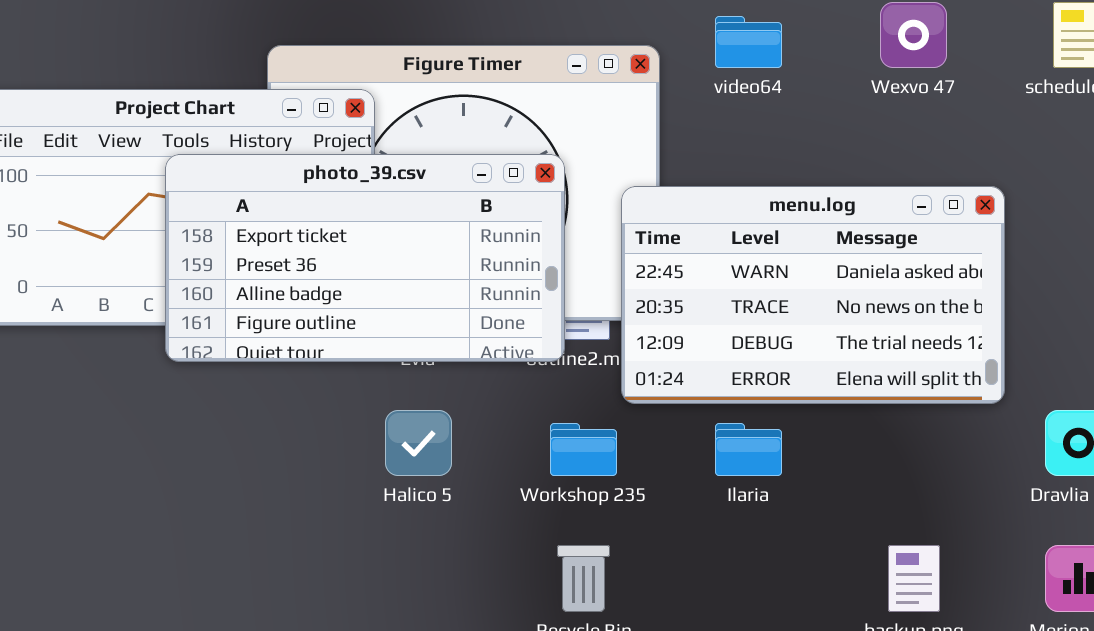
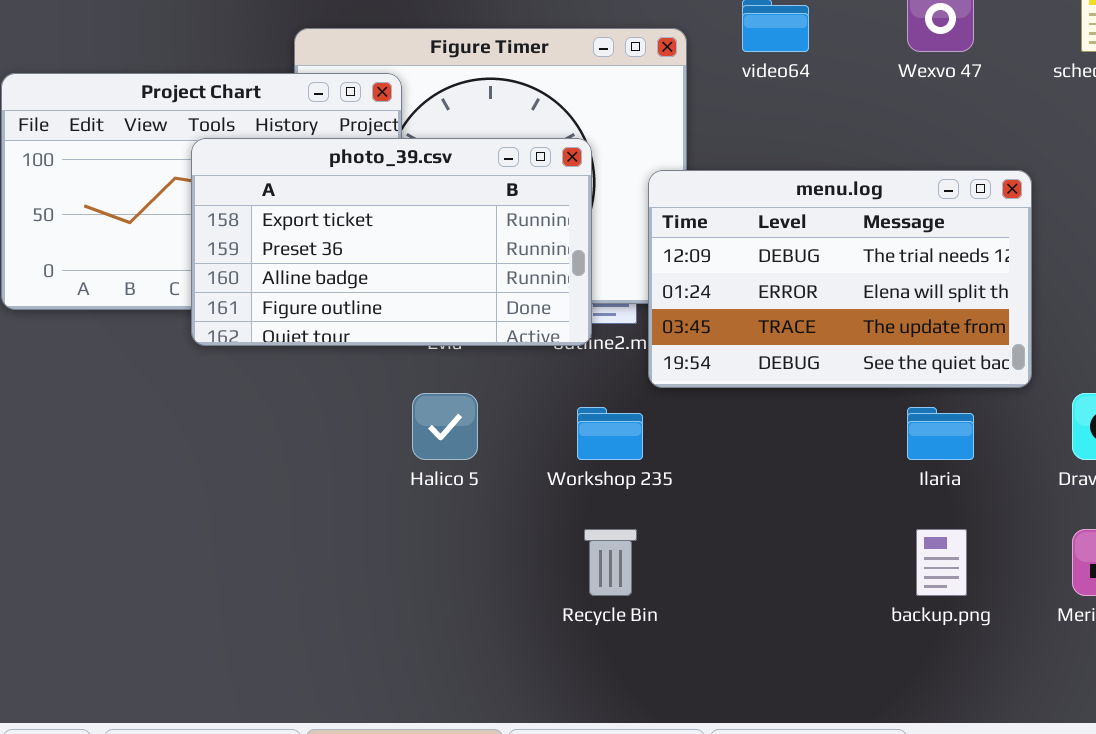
menu.log: [621,186,1005,404] -> [648,170,1032,388], scrolled down 2 rows
Ilaria: [715,423,782,476] -> [907,407,974,460], moved

